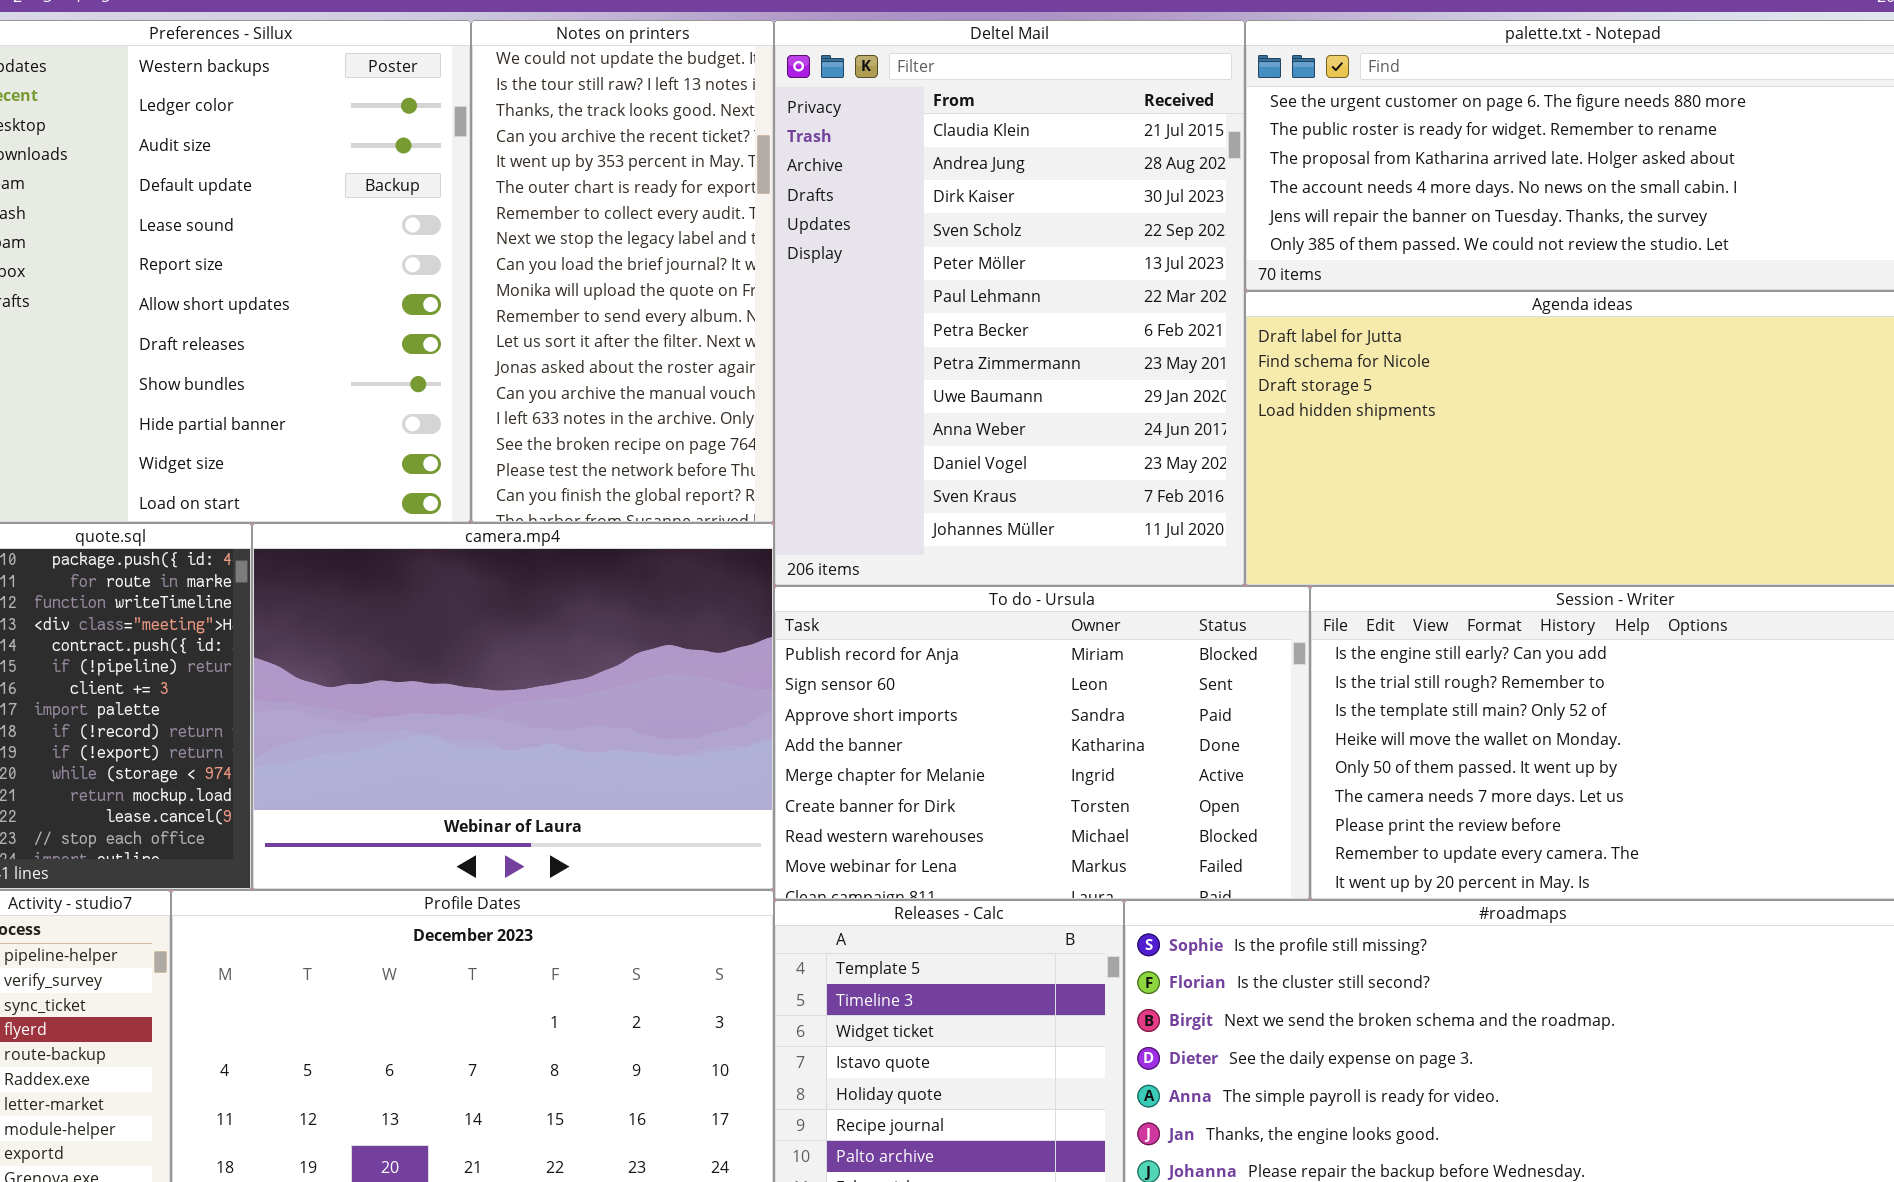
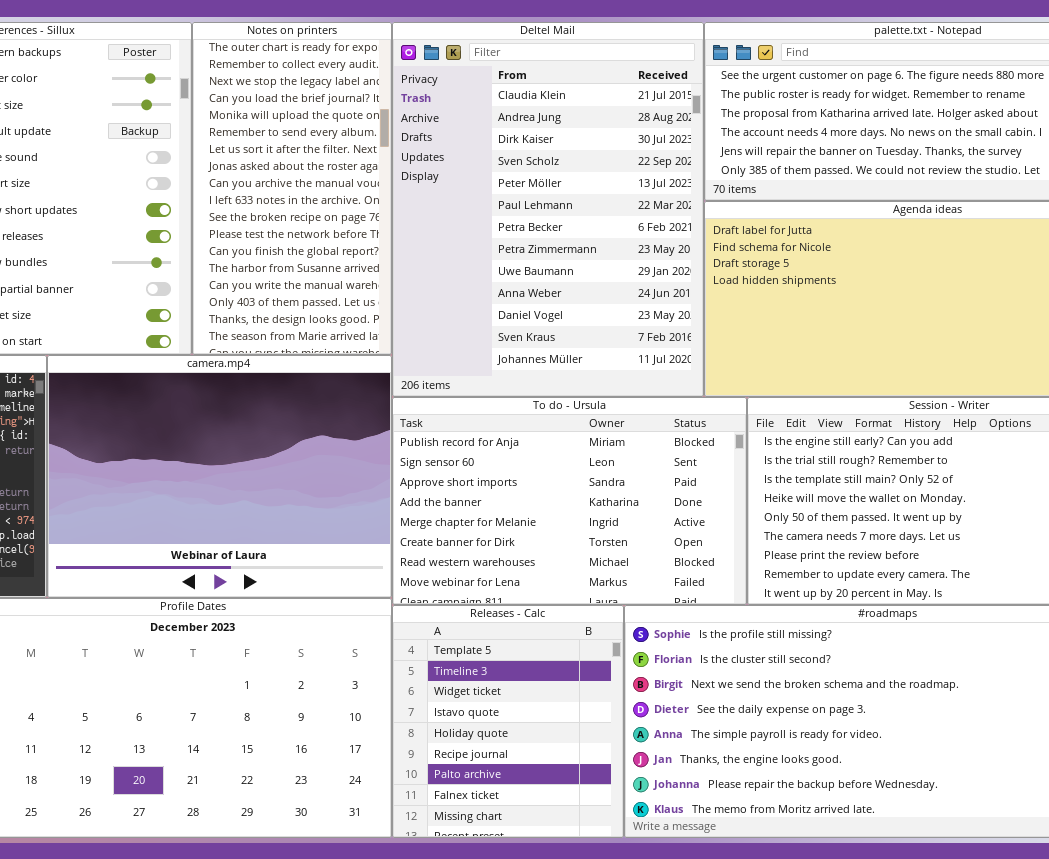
Notes on printers: [471,20,774,523] -> [192,22,392,355], scrolled down 5 rows

